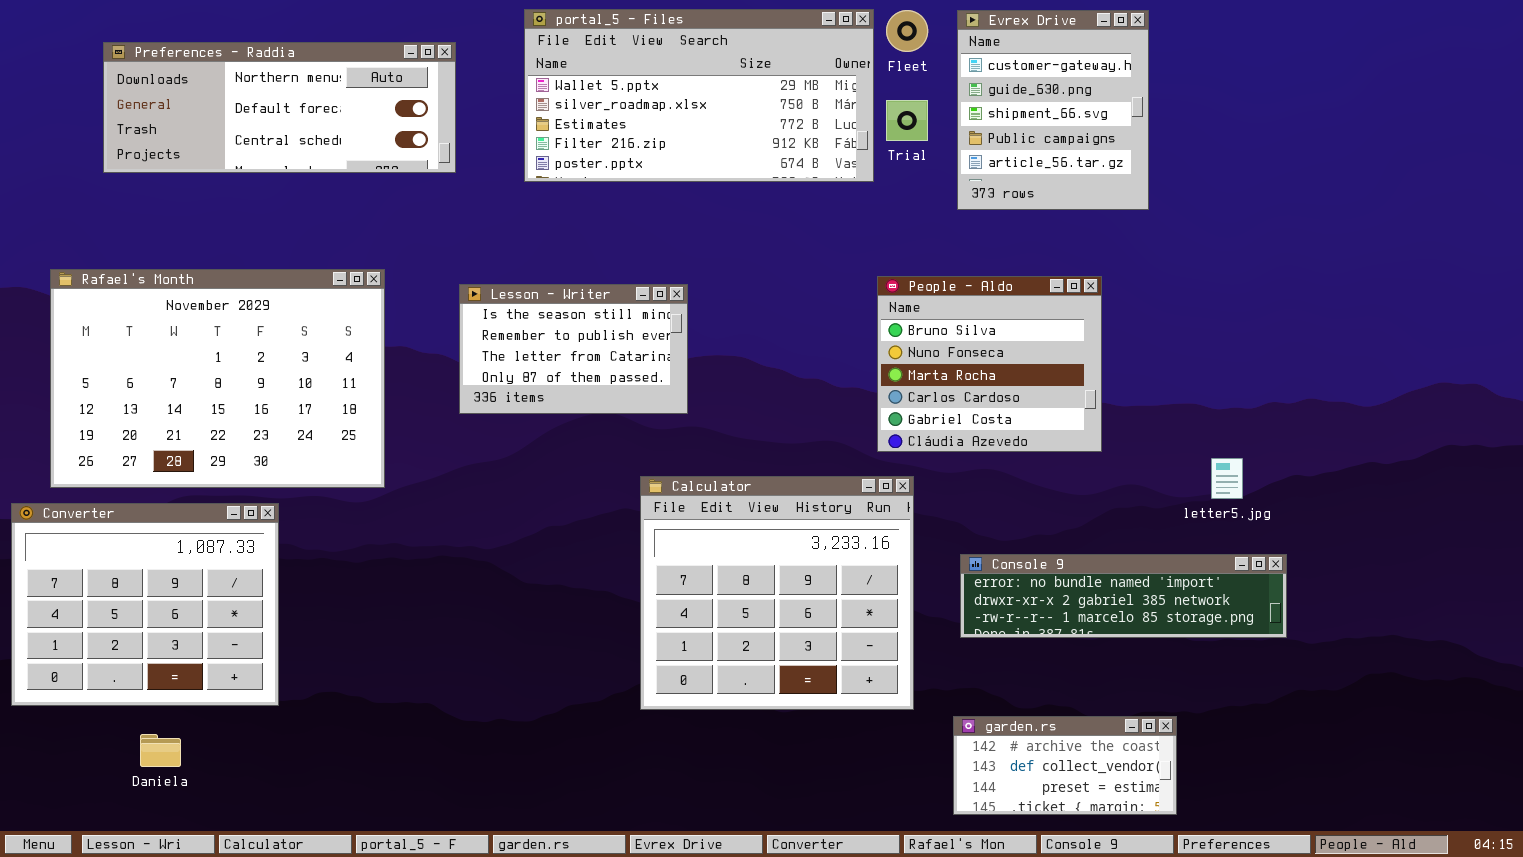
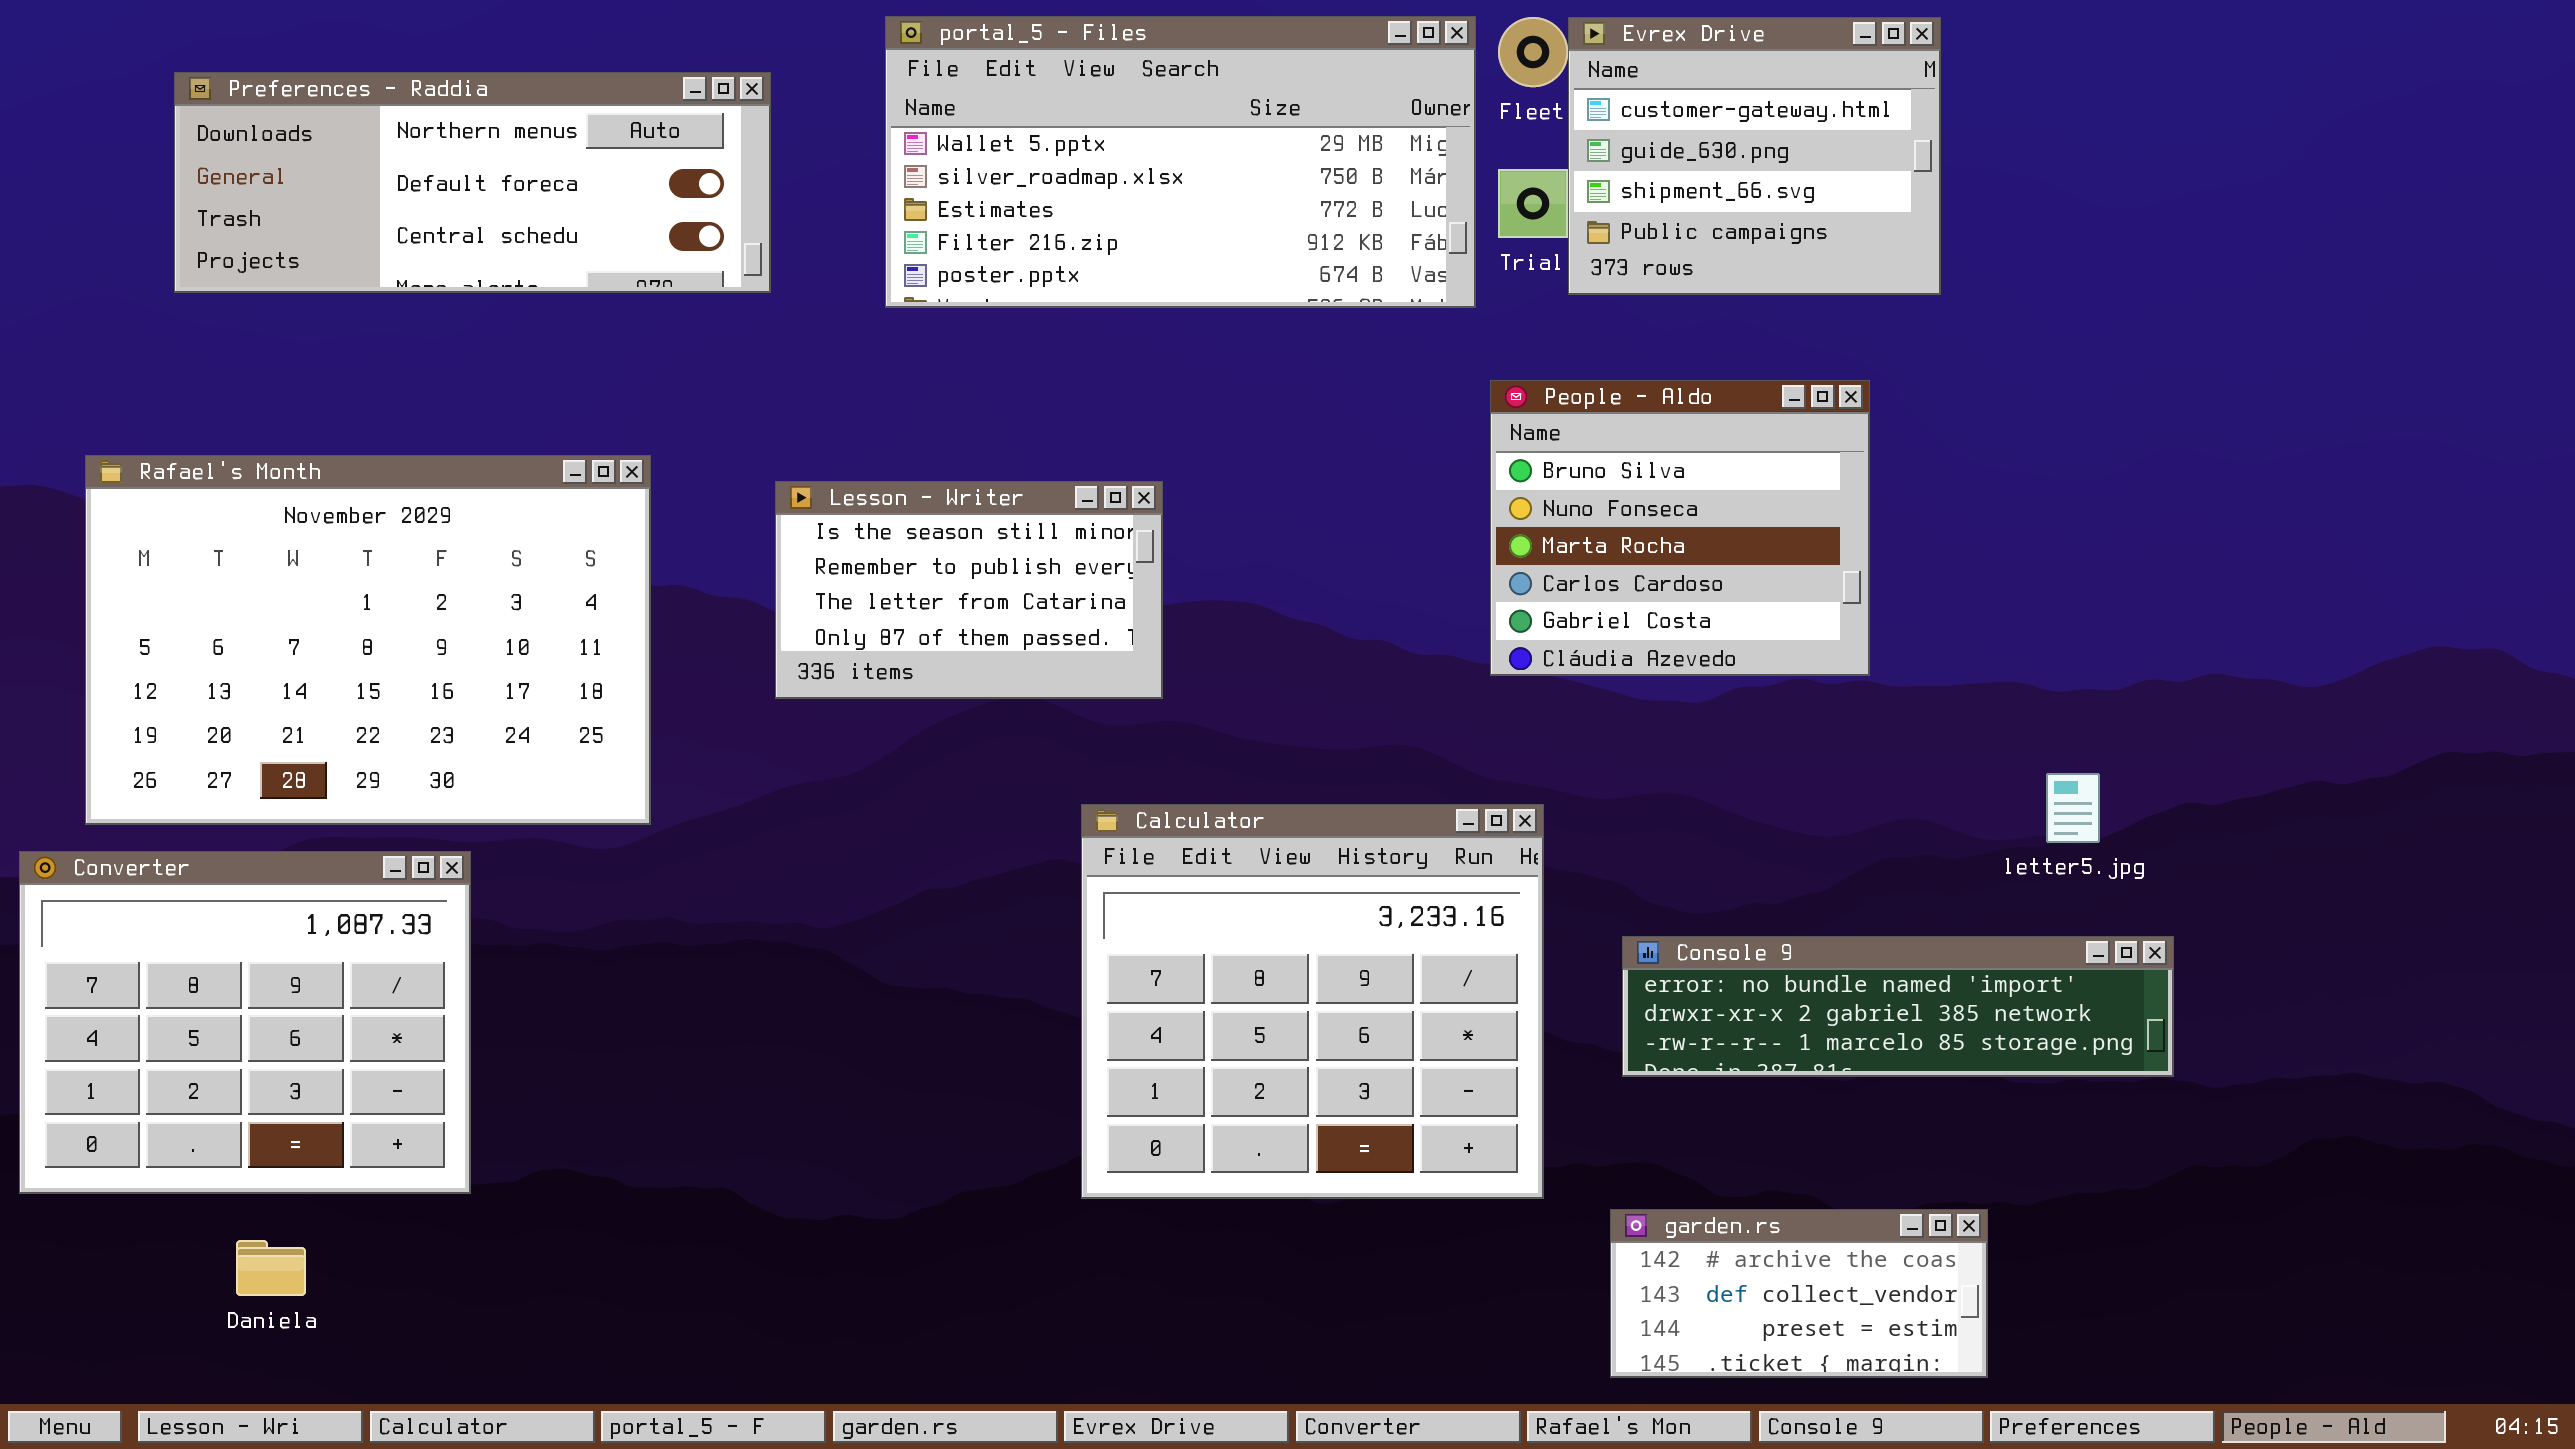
Evrex Drive: [957,10,1149,210] -> [1568,17,1941,295], resized
People - Aldo: [877,276,1102,452] -> [1490,380,1870,676], moved

